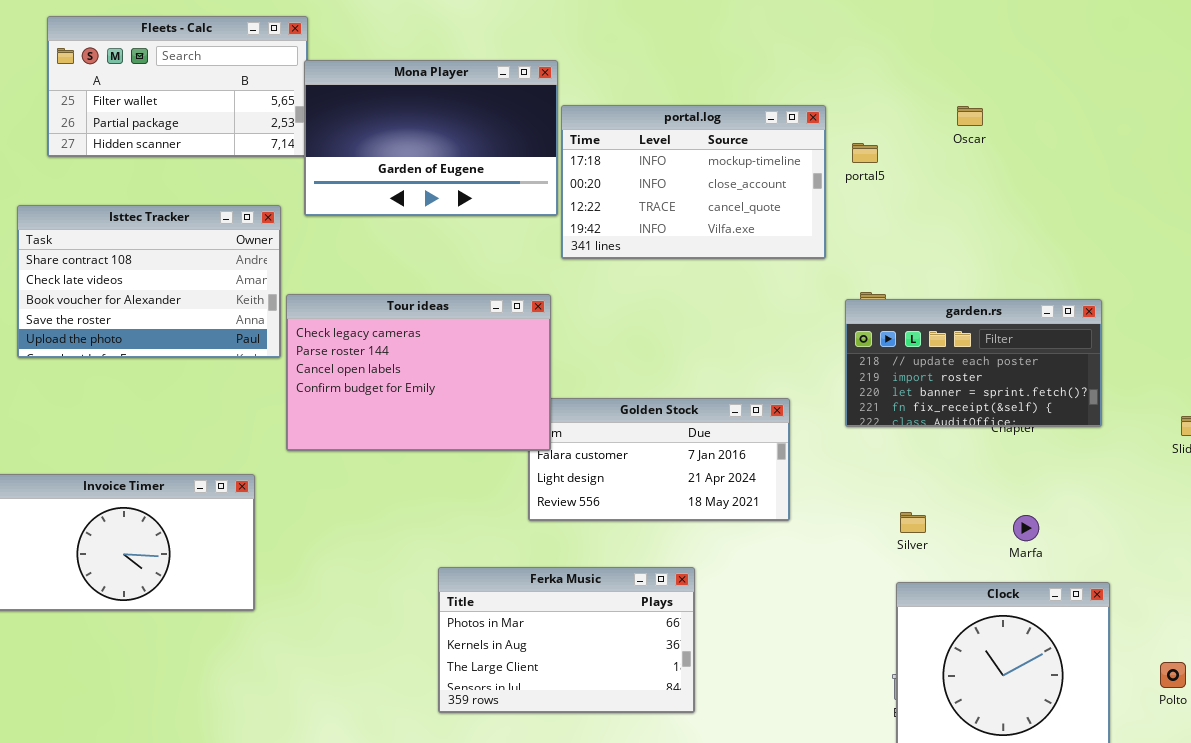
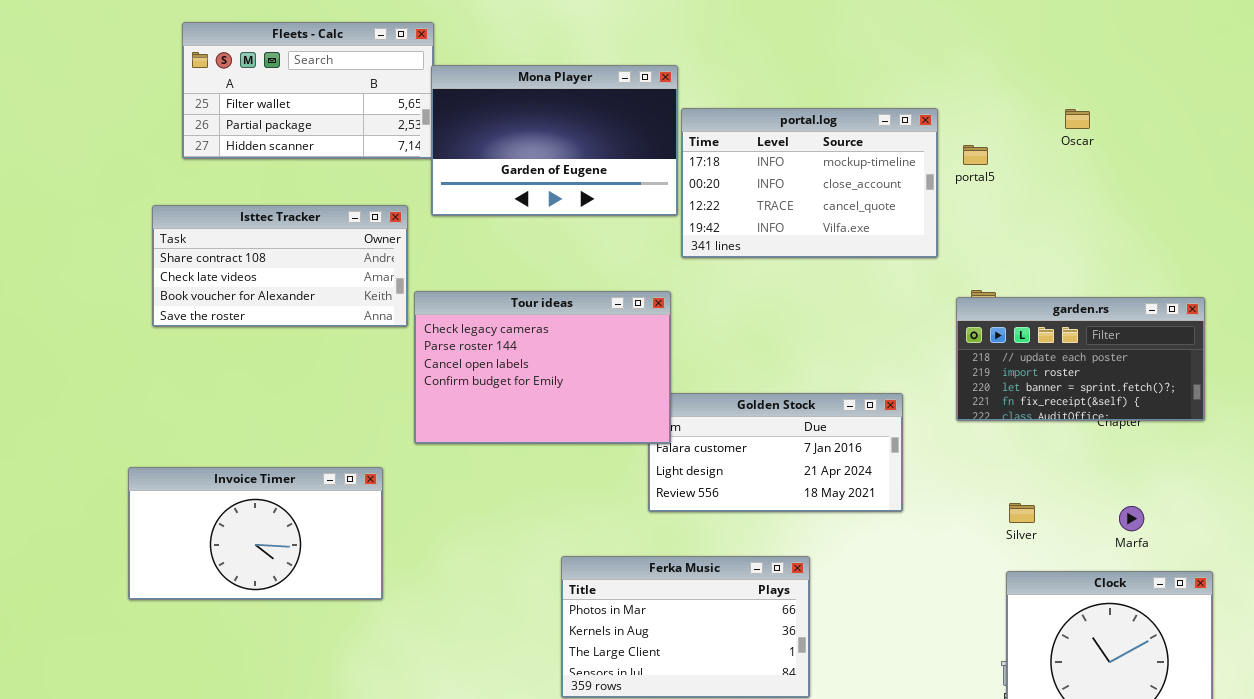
Isttec Tracker: [17,205,281,358] -> [152,205,408,327], resized

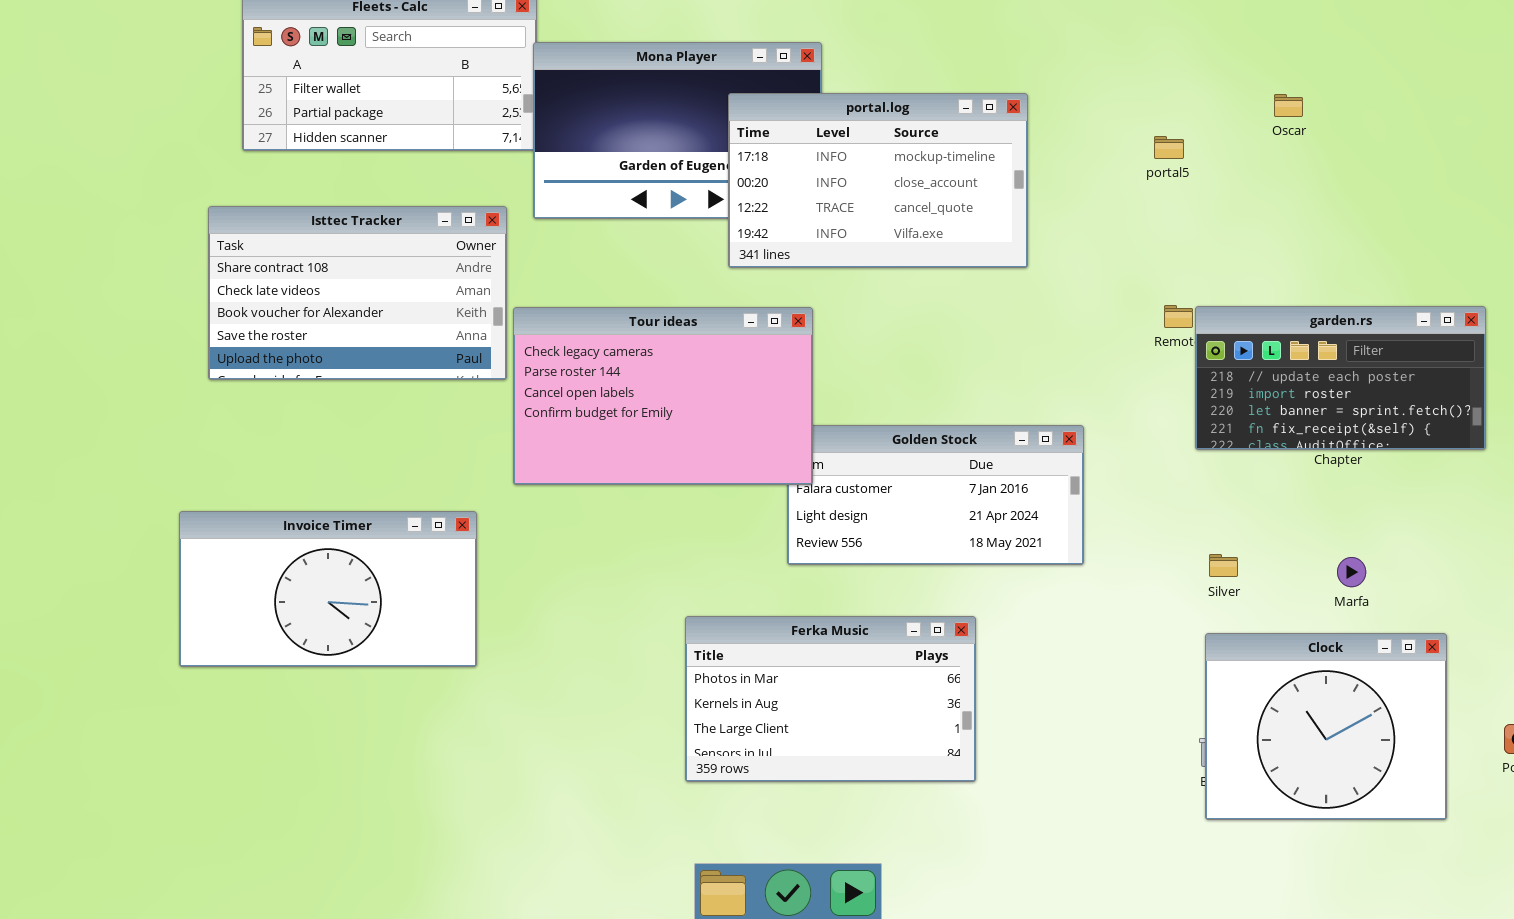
portal.log: [681,108,938,258] -> [728,93,1028,268], moved
Isttec Tracker: [152,205,408,327] -> [208,206,507,380], resized
garden.rs: [956,297,1205,421] -> [1195,306,1486,450], moved

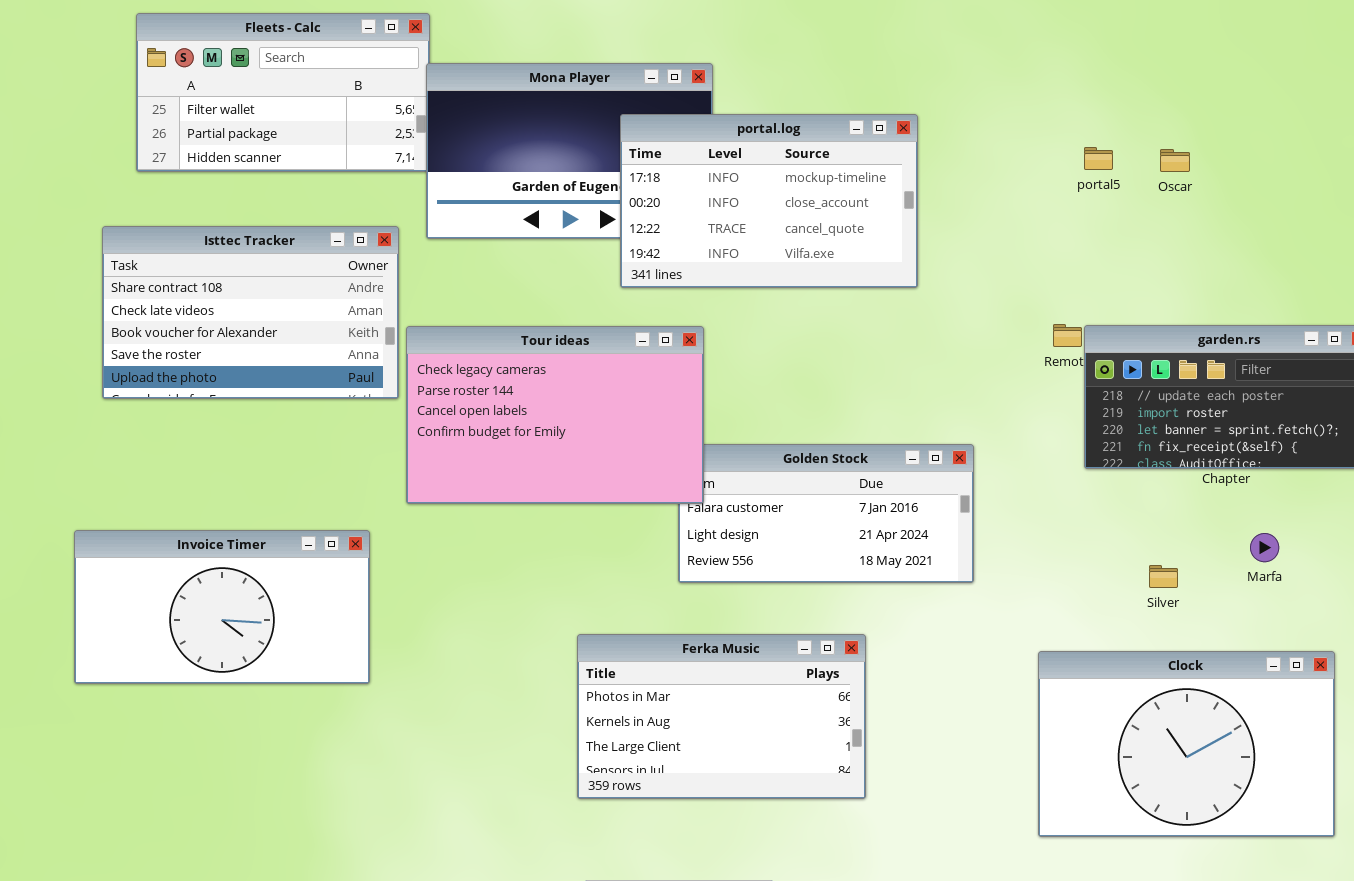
Oscar: [1274,94,1303,117] -> [1160,149,1190,172], moved
portal5: [1154,136,1184,159] -> [1084,147,1113,170], moved
Silver: [1209,554,1238,577] -> [1149,565,1178,588], moved
Marfa: [1337,557,1366,587] -> [1250,533,1279,562], moved
Clock: [1205,633,1447,820] -> [1038,651,1335,837], resized

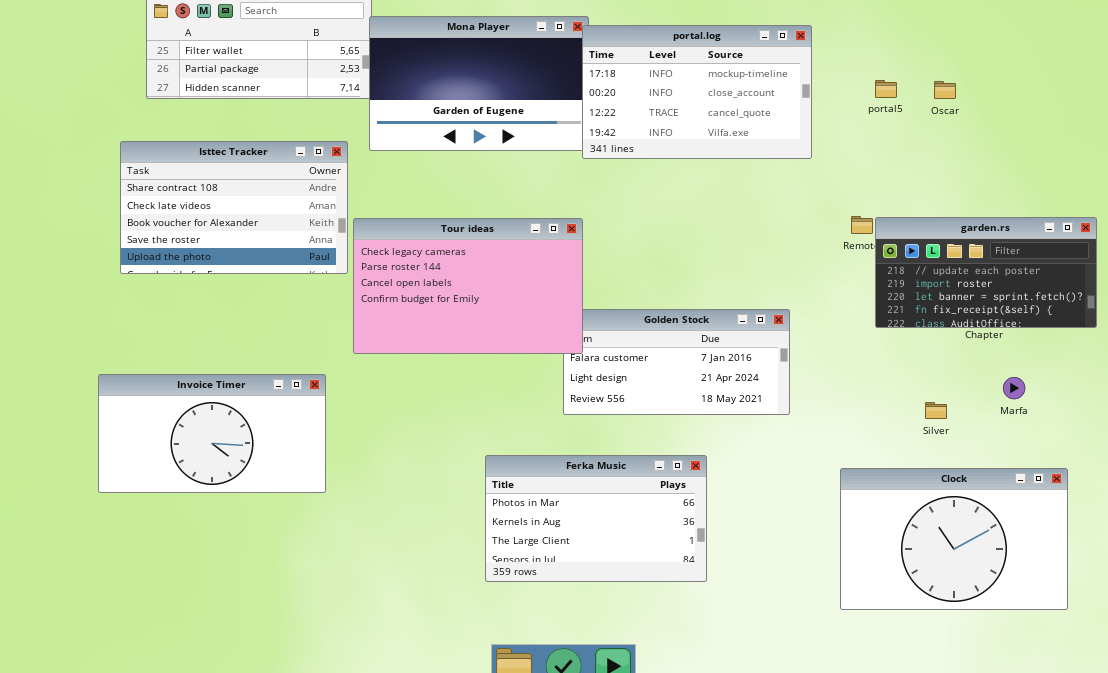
portal.log: [620,114,918,288] -> [582,25,812,159], moved

